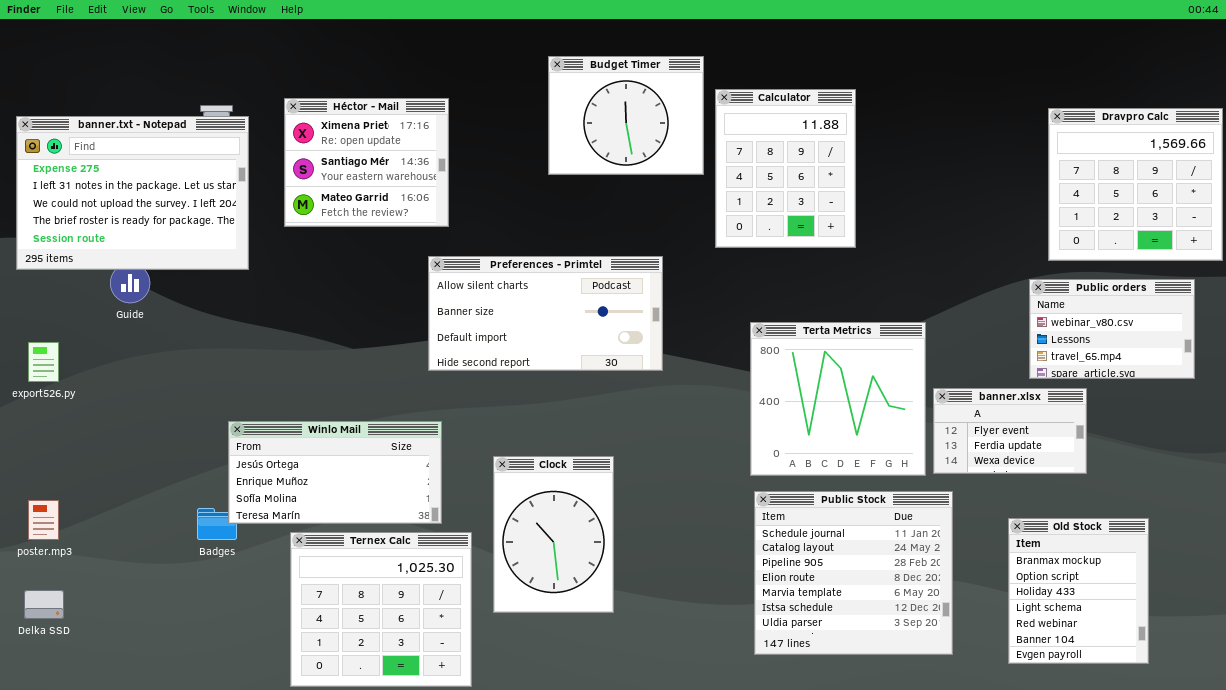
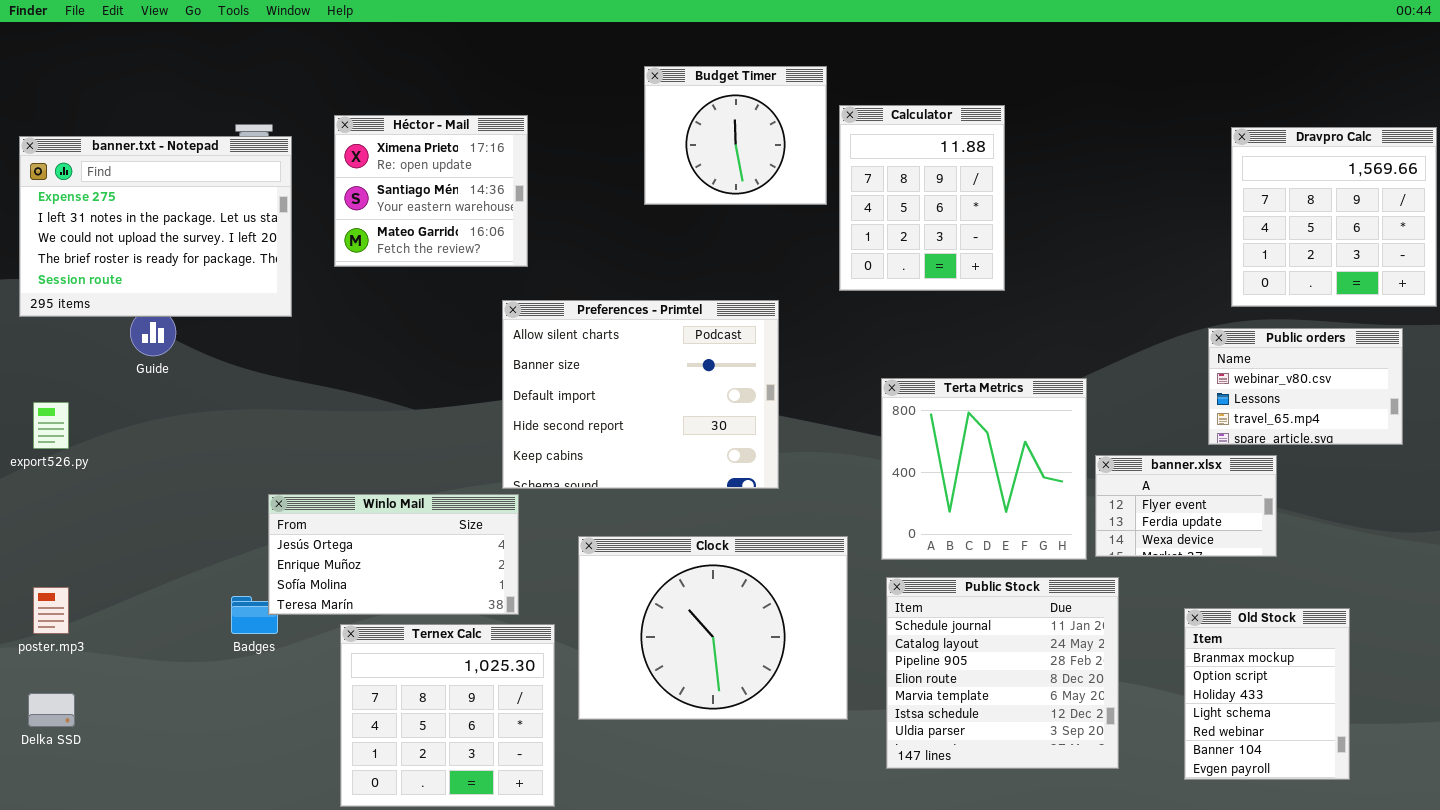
Preferences - Primtel: [428,256,663,371] -> [502,300,779,489], resized
Clock: [493,456,614,613] -> [578,536,848,720], resized

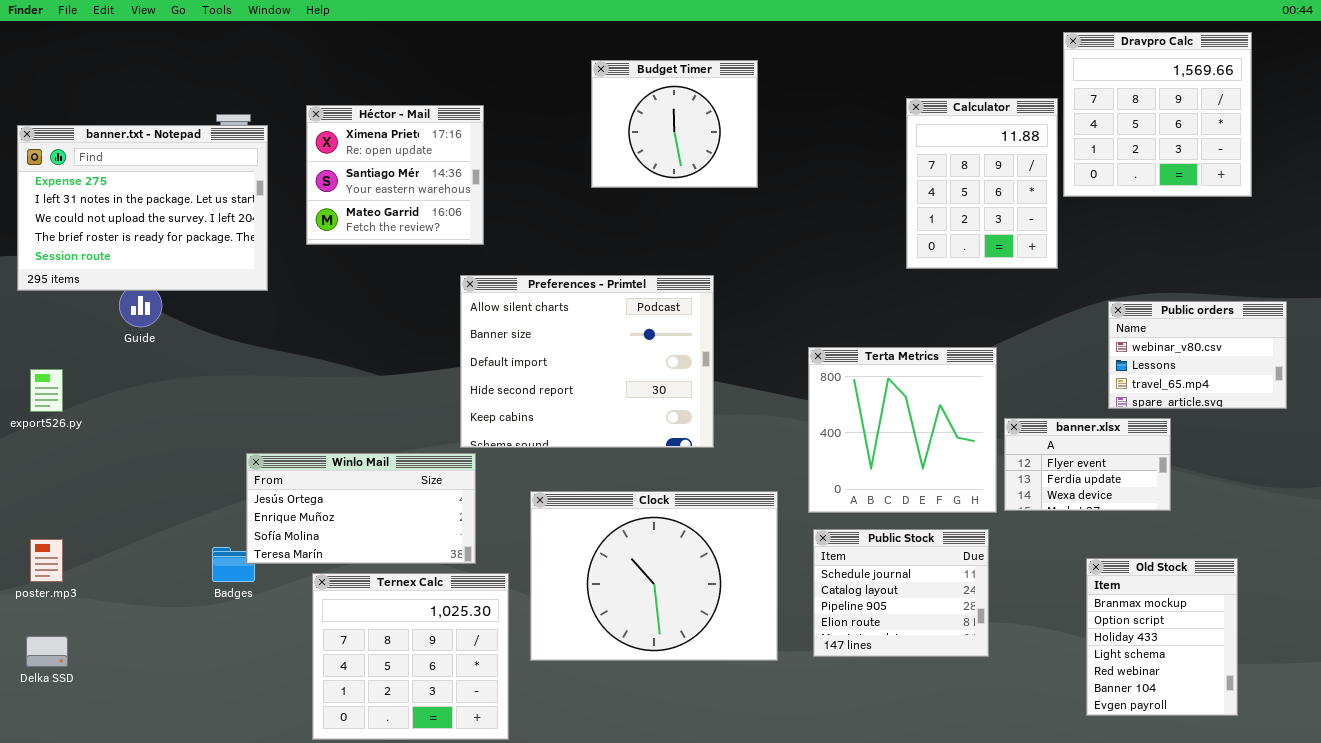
Calculator: [839,105,1005,291] -> [906,98,1058,269], moved
Dravpro Calc: [1231,127,1437,307] -> [1063,32,1252,197], moved
Public Stock: [886,577,1119,769] -> [813,529,989,657], resized

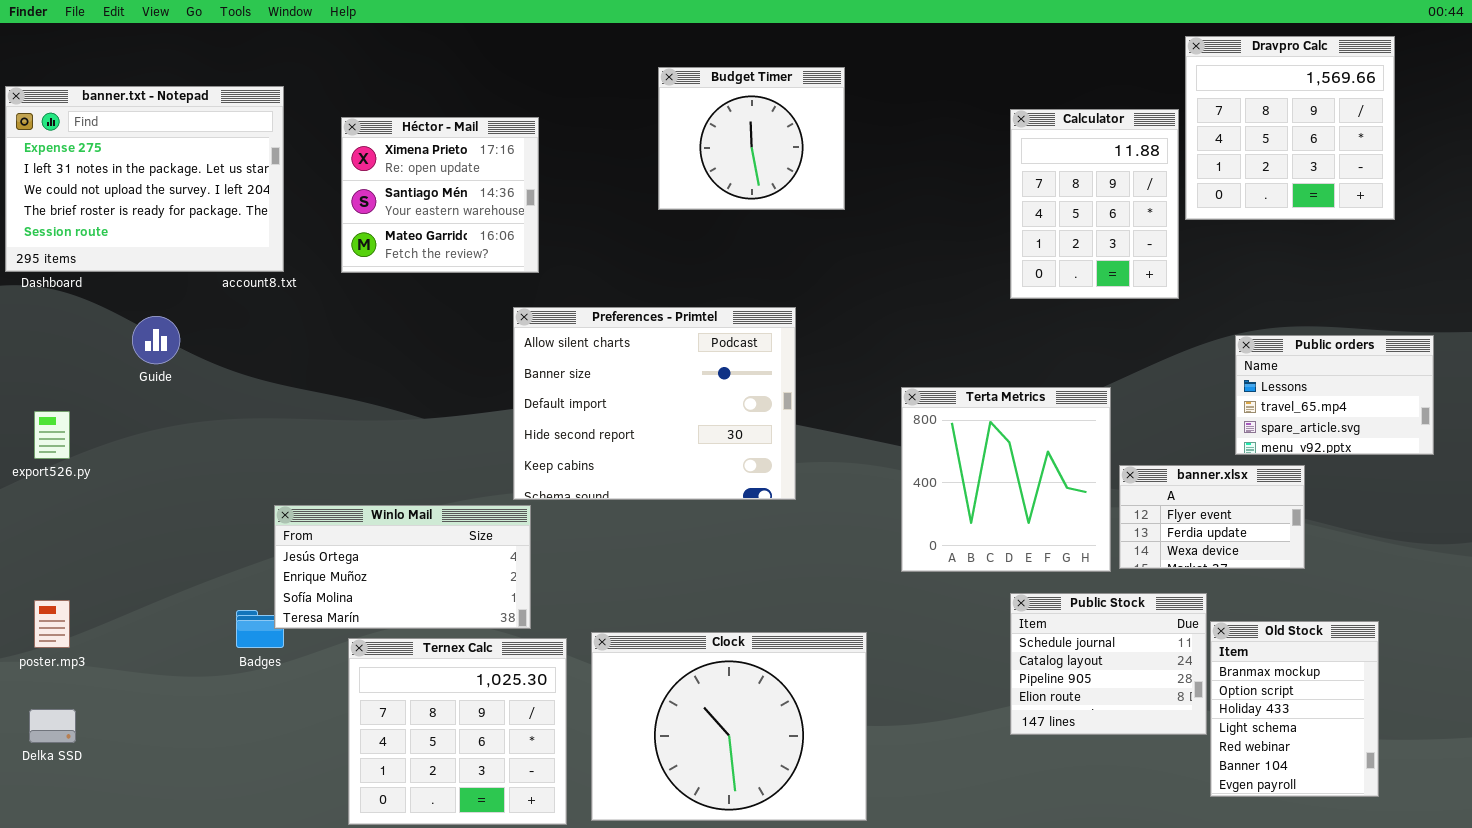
banner.txt - Notepad: [17,125,268,291] -> [5,86,284,272], moved
Public orders: [1108,301,1287,409] -> [1235,335,1434,455], scrolled down 1 row
Clock: [530,491,778,661] -> [591,632,867,821], moved
Public Stock: [813,529,989,657] -> [1010,593,1207,735], moved

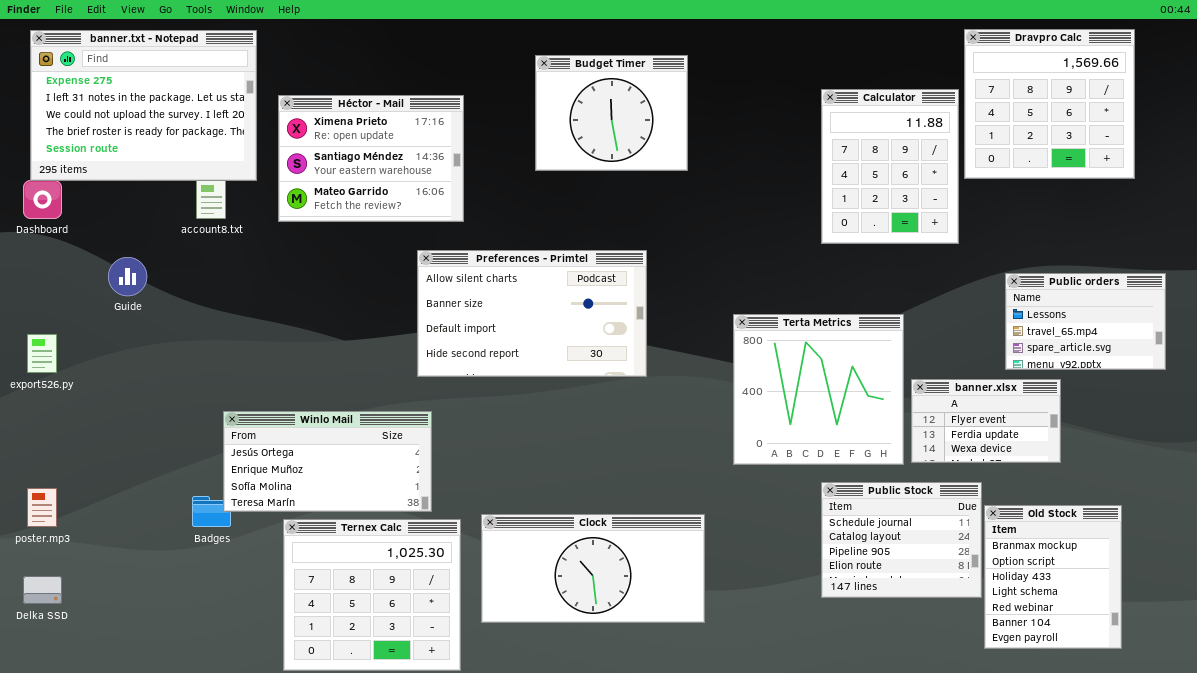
banner.txt - Notepad: [5,86,284,272] -> [30,30,257,181], moved
Héctor - Mail: [341,117,539,273] -> [278,95,464,222], resized
Preferences - Primtel: [513,307,796,500] -> [417,250,647,377], resized
Clock: [591,632,867,821] -> [481,514,705,623], resized

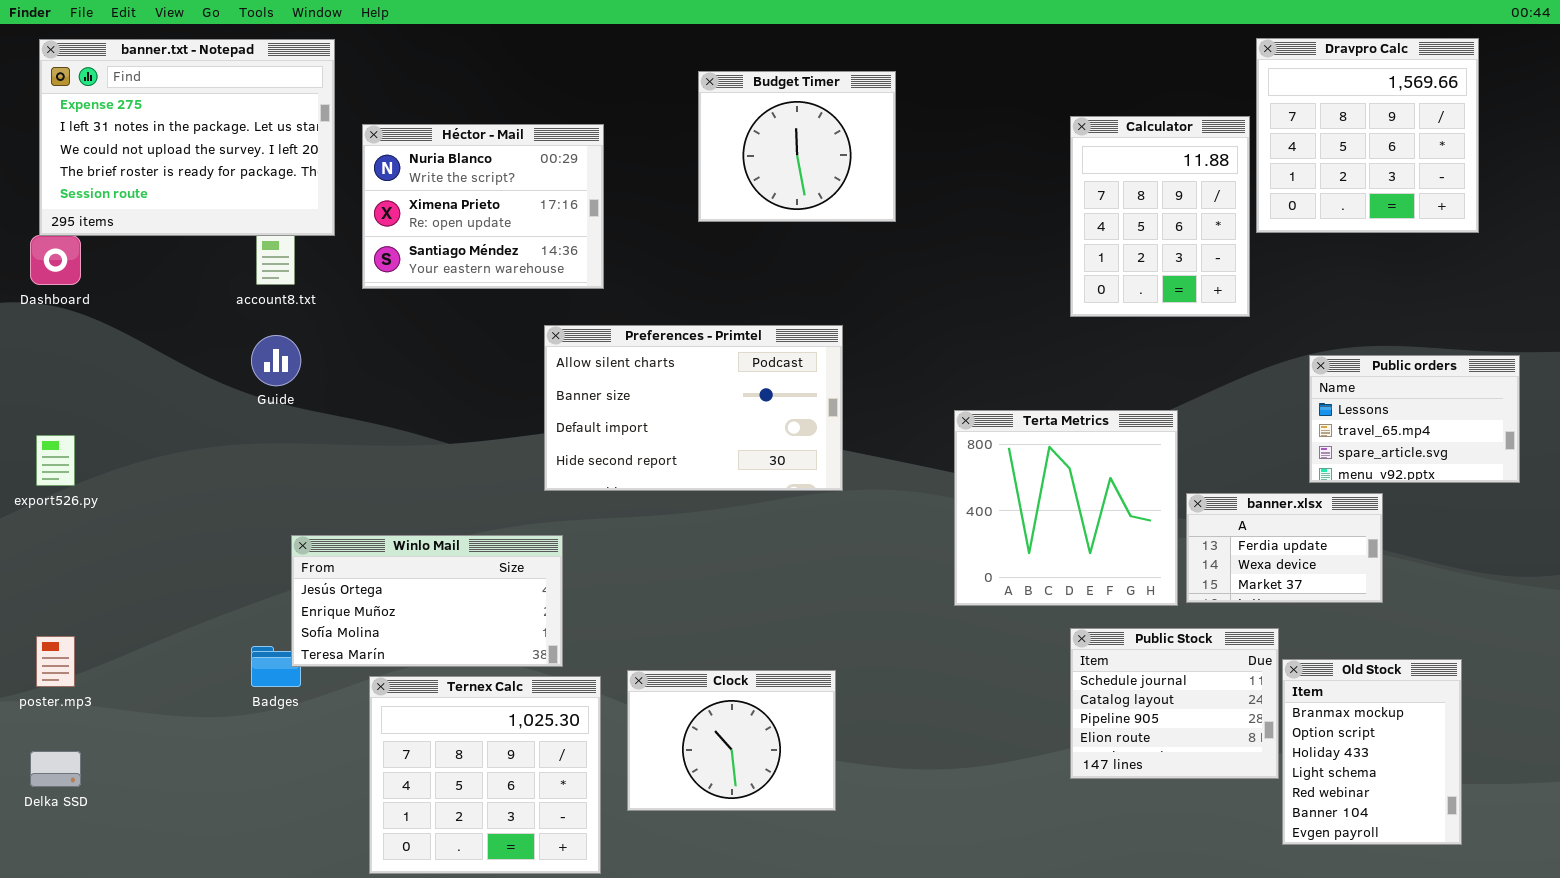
Héctor - Mail: [278,95,464,222] -> [362,124,604,289], scrolled up 1 row
Guide: [108,257,147,296] -> [251,335,301,386], moved
banner.xlsx: [911,379,1061,463] -> [1186,493,1383,603], scrolled down 1 row
Clock: [481,514,705,623] -> [627,670,836,811], resized

